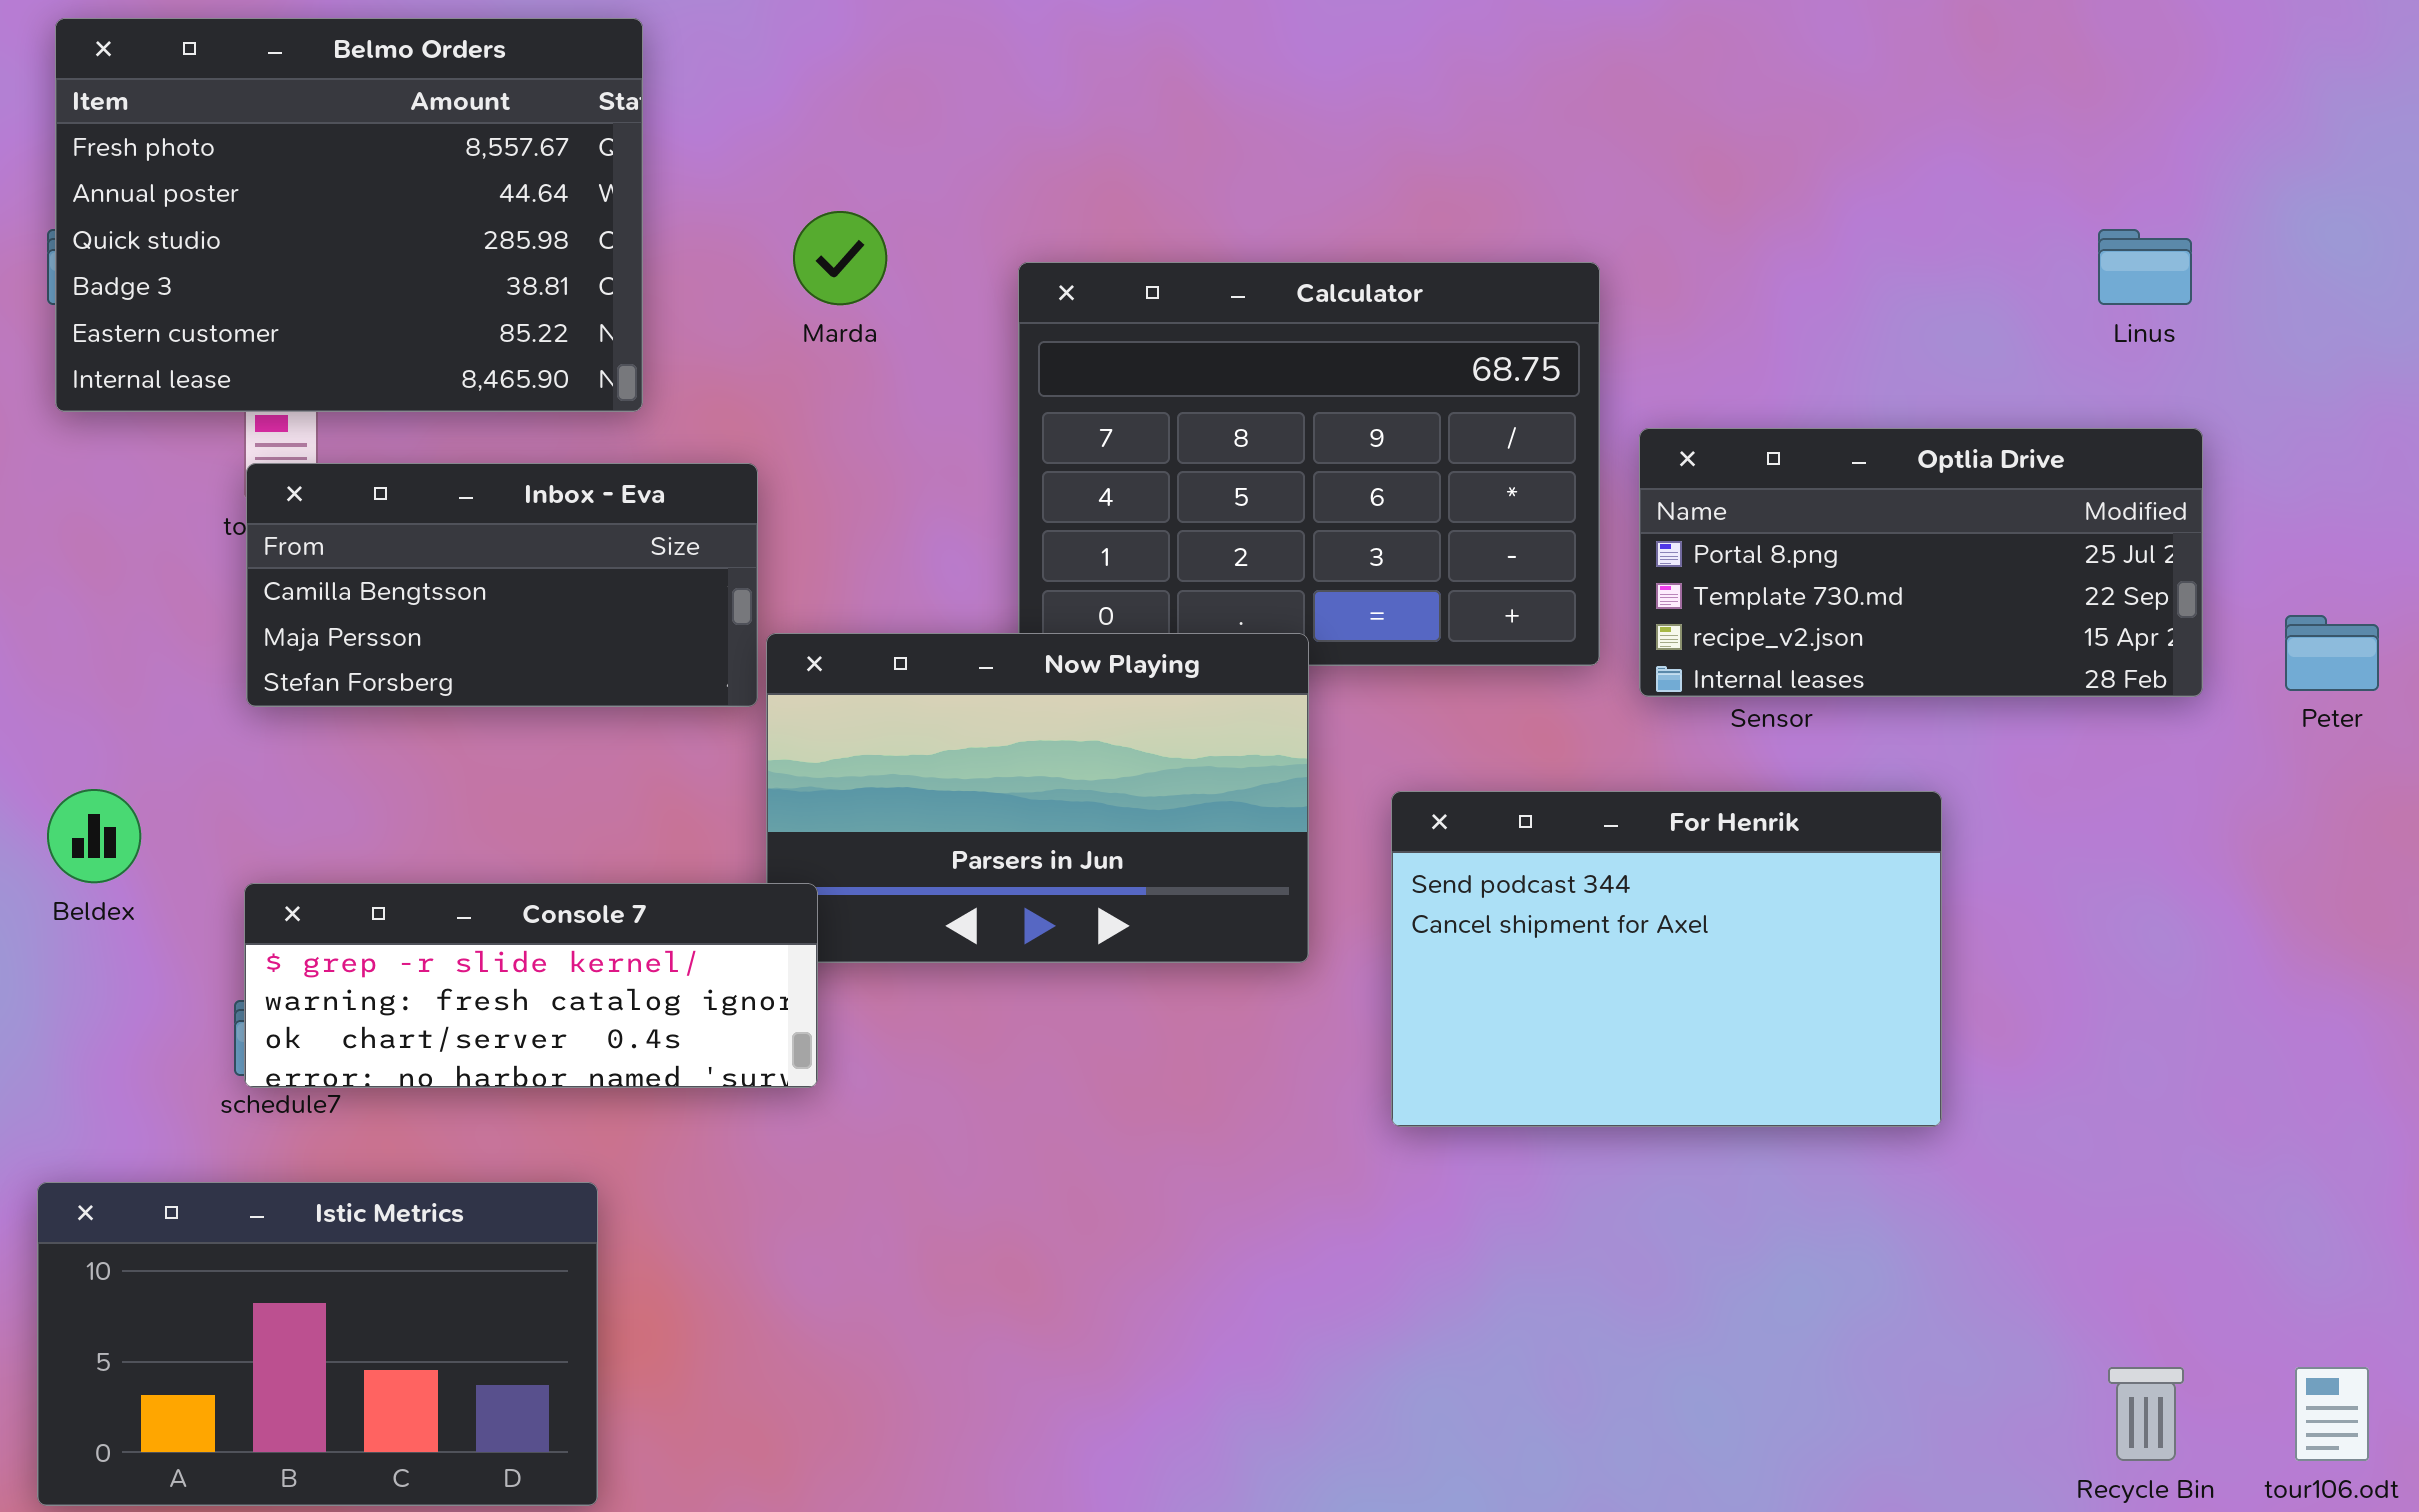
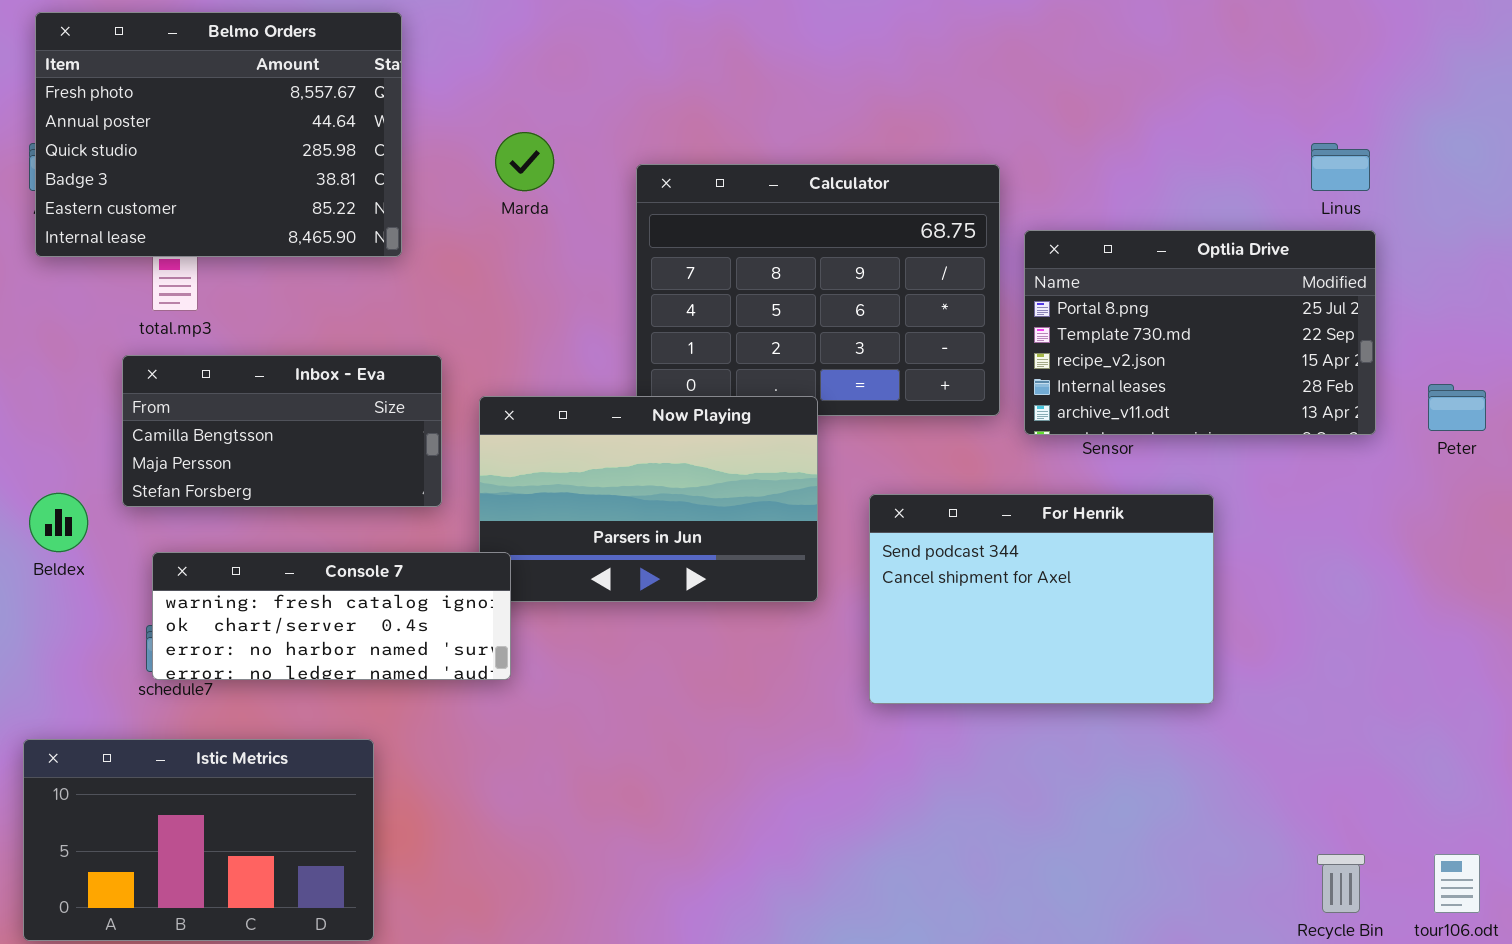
Optlia Drive: [1639,428,2203,697] -> [1024,230,1376,435], resized
Inbox - Eva: [246,463,758,707] -> [122,355,442,507], moved
Console 7: [244,883,818,1088] -> [152,552,511,680], scrolled down 1 row

